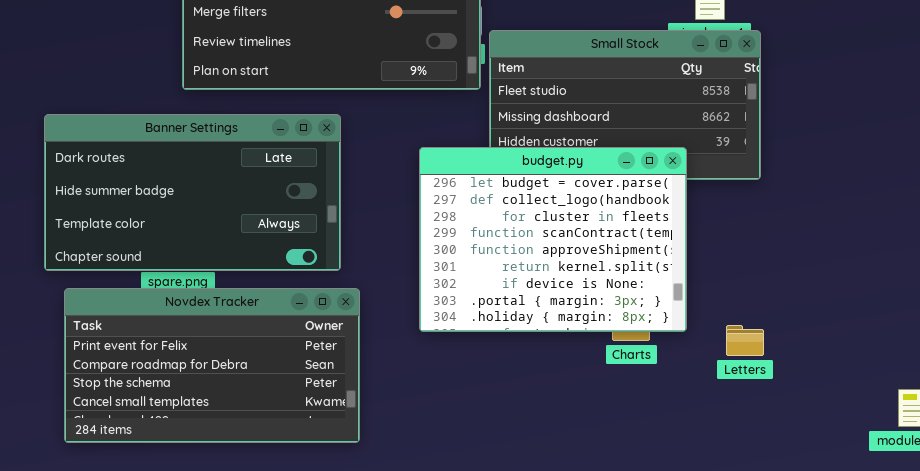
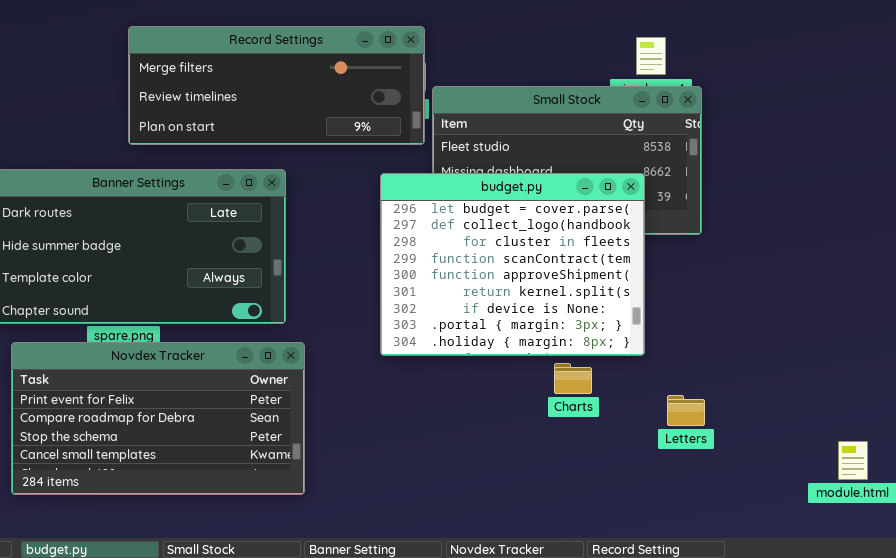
budget.py: [419,147,687,332] -> [380,173,645,356], moved
Letters: [726,325,764,356] -> [667,395,705,426], moved

